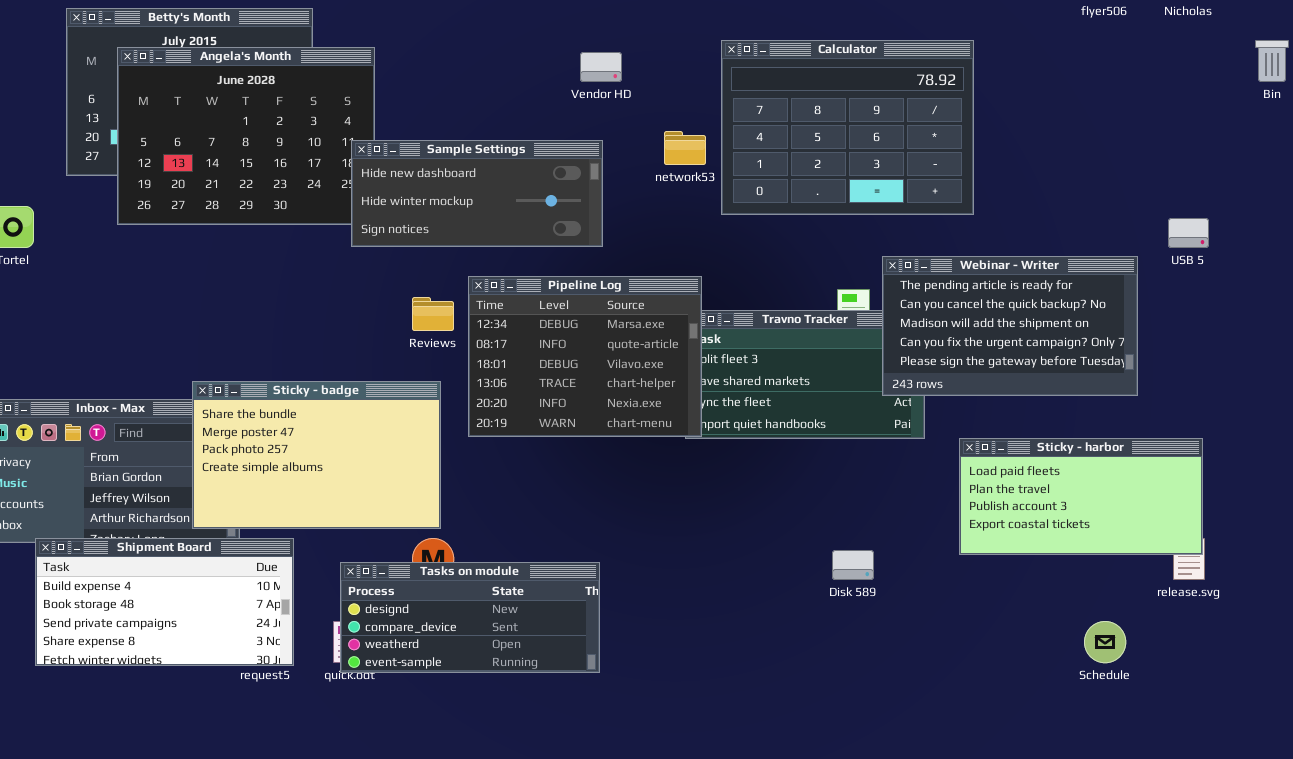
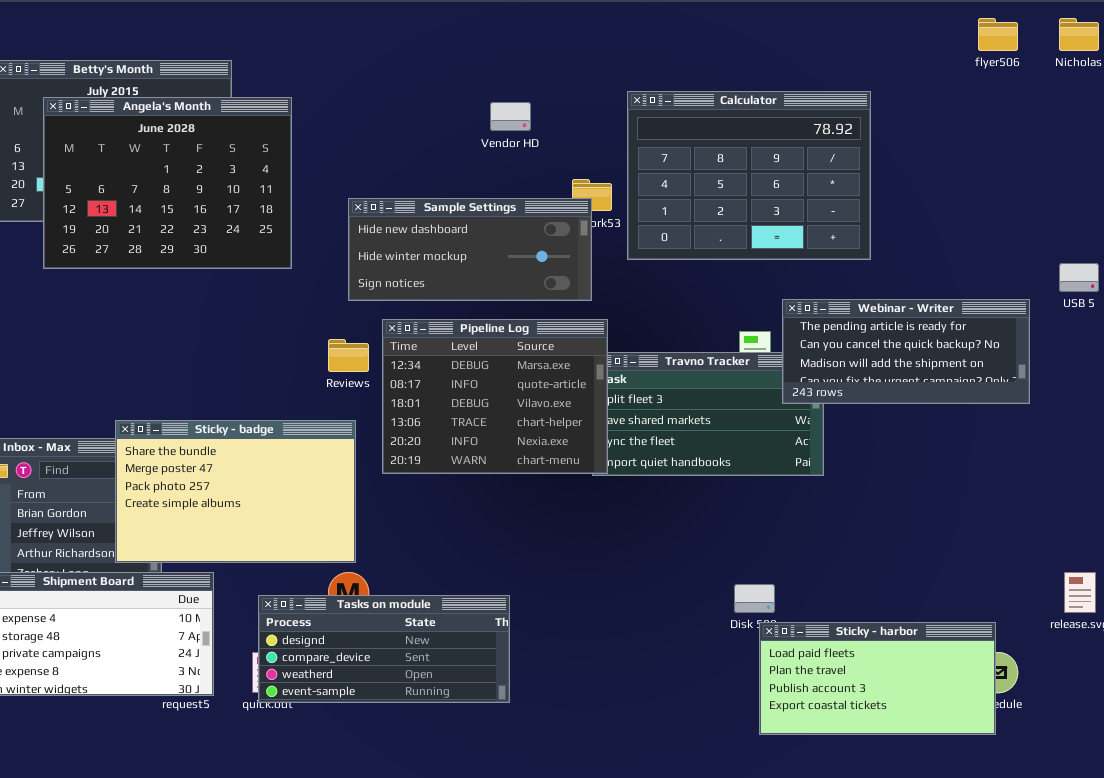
Sample Settings: [351,140,603,247] -> [348,198,592,301], moved
Webinar - Writer: [882,256,1138,396] -> [782,299,1030,404], resized
Sticky - harbor: [959,438,1203,555] -> [759,622,996,735], moved

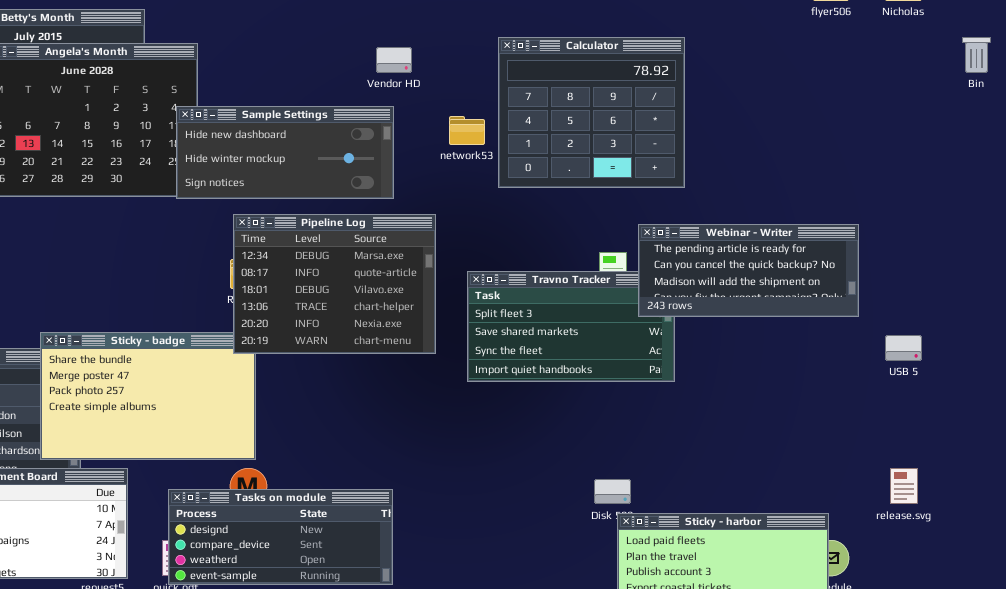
Calculator: [627,91,871,260] -> [498,37,685,188], resized
Sample Settings: [348,198,592,301] -> [176,106,394,199], moved
USB 5: [1059,263,1099,292] -> [885,335,922,361], moved
Pipeline Log: [382,319,608,474] -> [233,214,436,354], moved

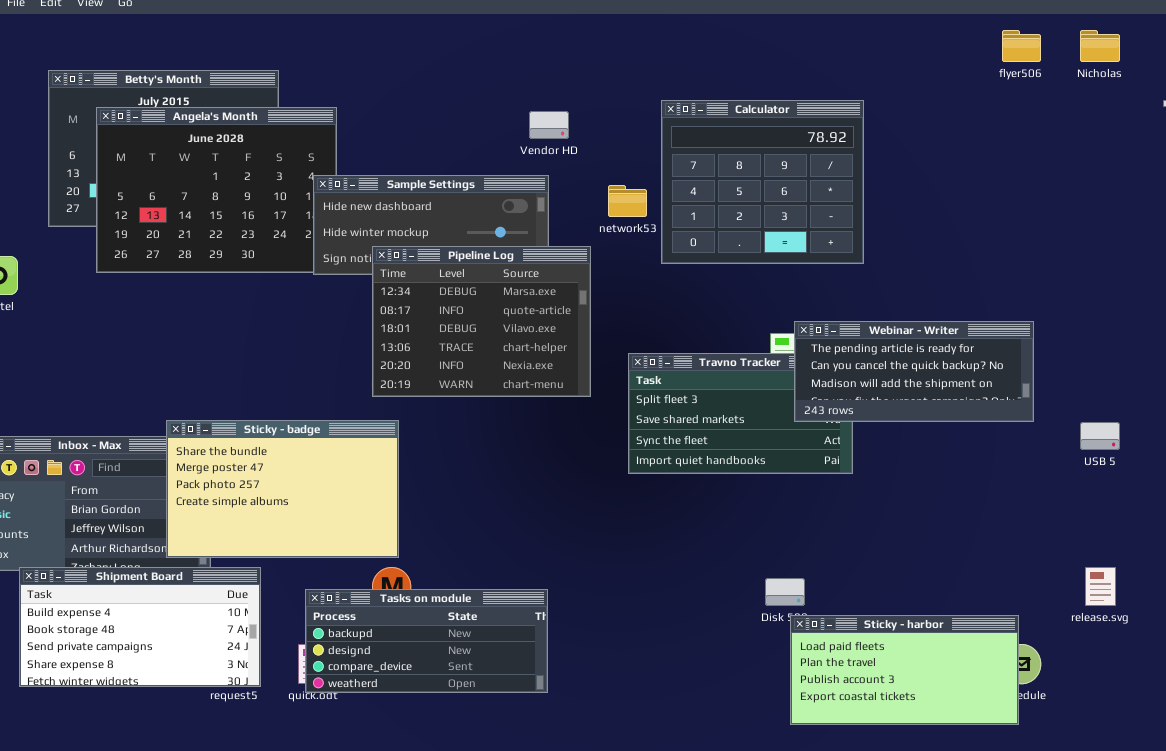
Pipeline Log: [233,214,436,354] -> [372,246,591,397], moved
Webinar - Writer: [638,224,859,317] -> [794,321,1034,422], moved
Tasks on module: [168,489,393,585] -> [305,589,548,693], scrolled up 1 row

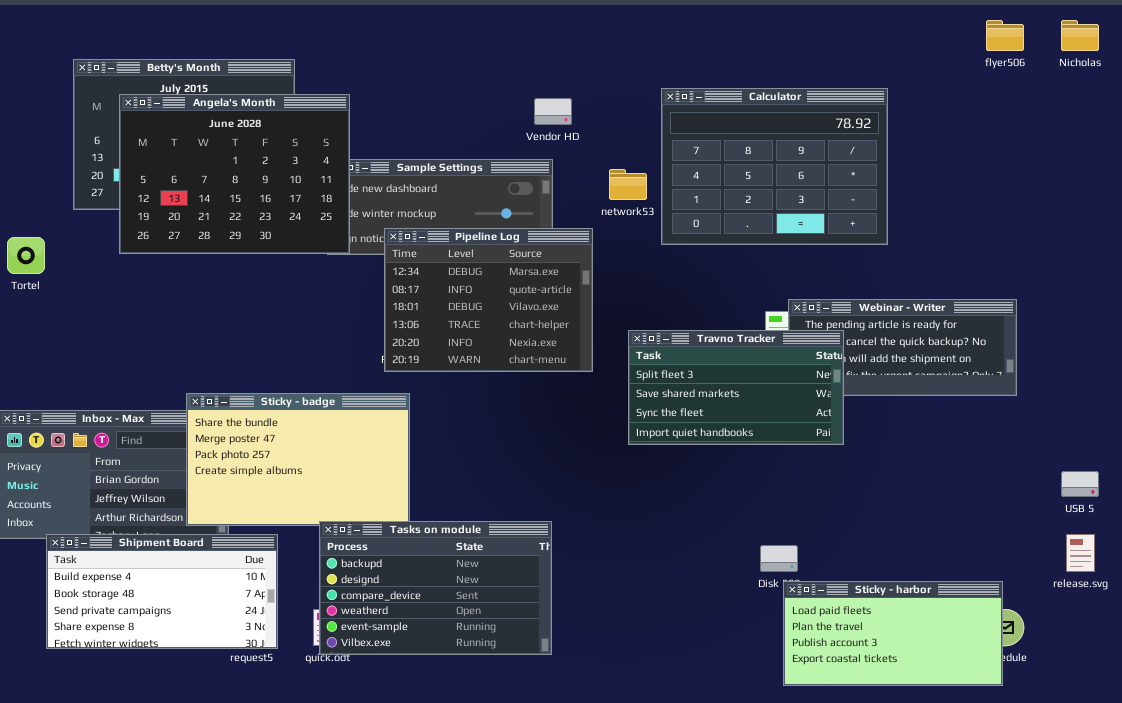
Calculator: [661,100,864,264] -> [661,88,888,245], resized
Angela's Month: [96,107,337,273] -> [119,94,350,254], raised
Travno Tracker: [628,353,853,474] -> [628,330,844,445], raised
USB 5: [1080,422,1120,450] -> [1061,471,1099,497], moved
Tasks on module: [305,589,548,693] -> [319,521,552,655], resized

